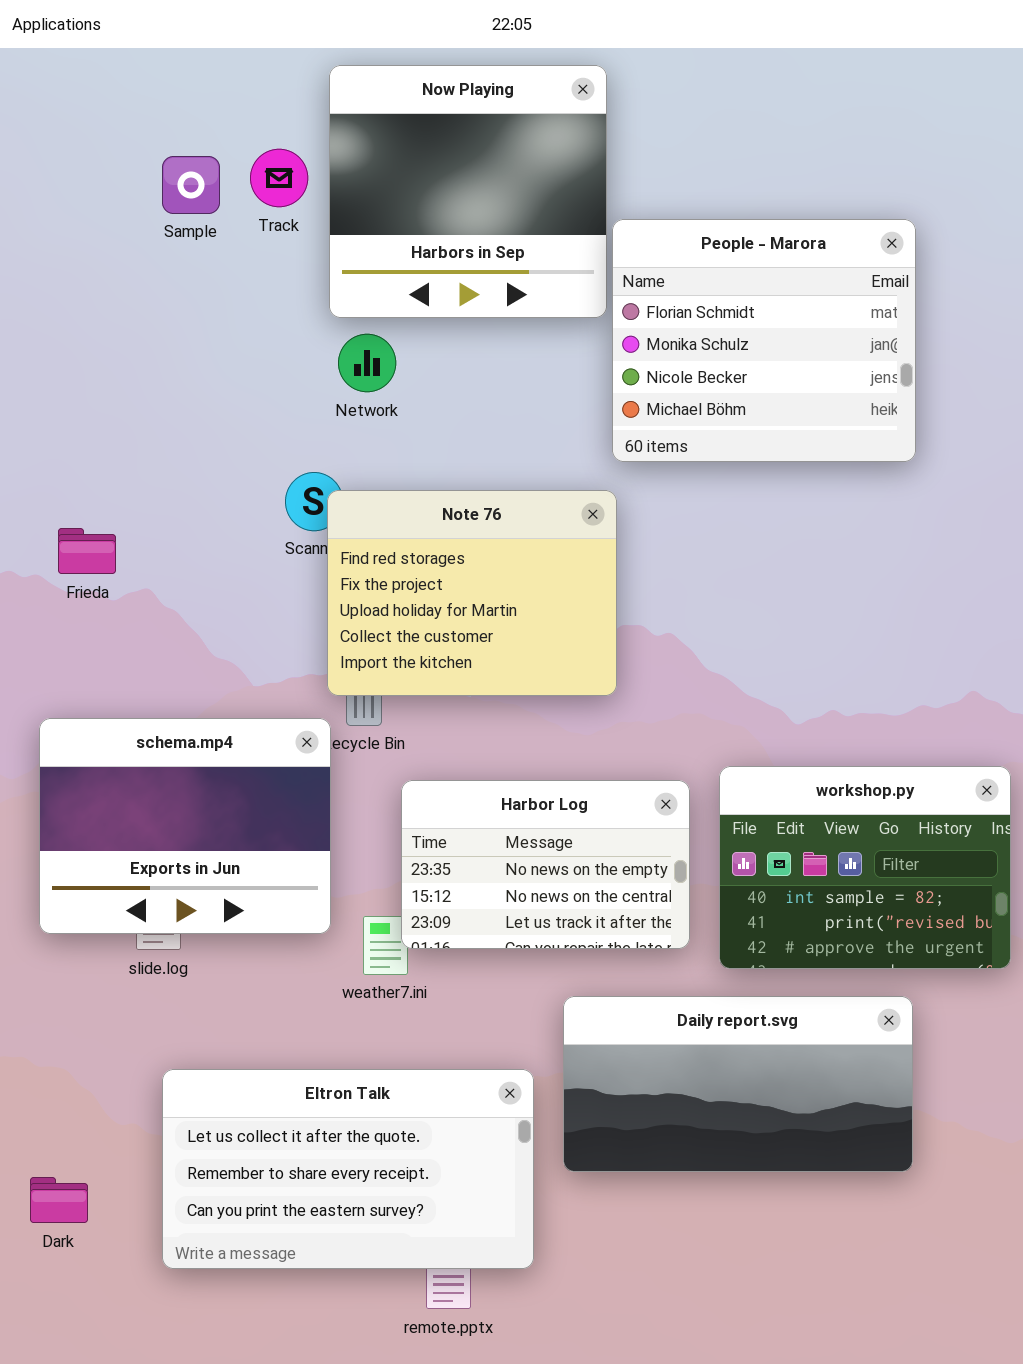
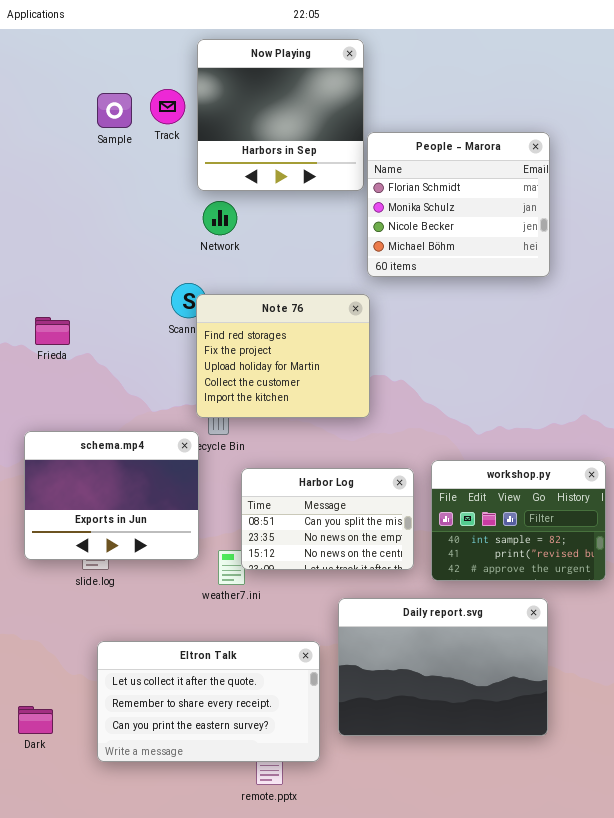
Harbor Log: [401,780,690,949] -> [241,468,414,570], scrolled up 1 row
Daily report.svg: [563,996,913,1172] -> [338,598,548,736], resized

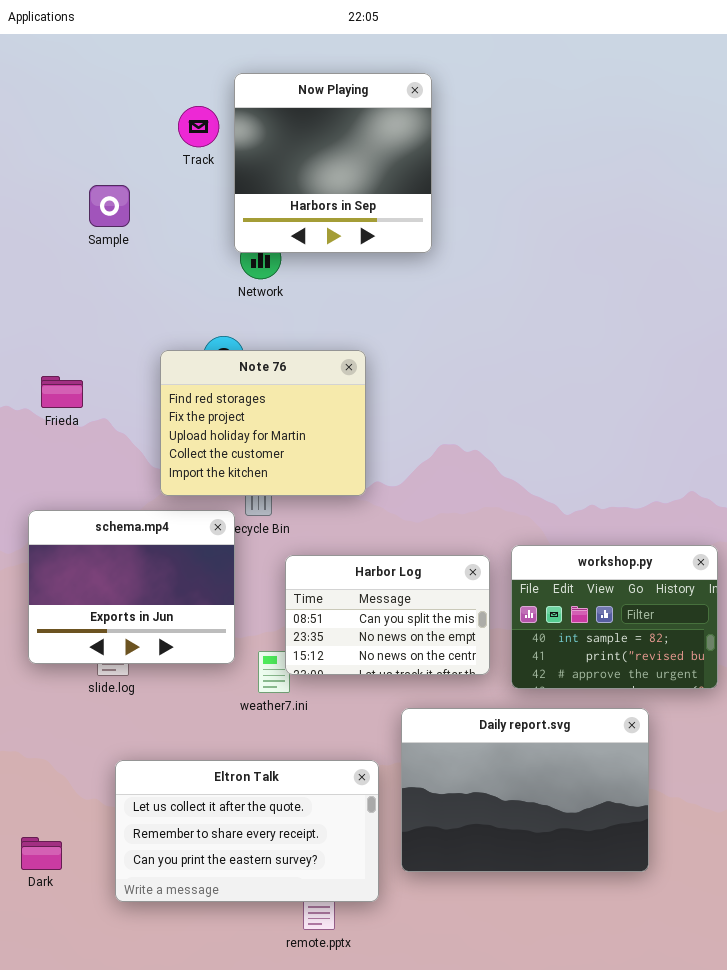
Now Playing: [197,39,364,191] -> [234,73,432,253], moved
Sample: [97,93,132,128] -> [89,185,130,227], moved
People - Marora: [367,132,550,277] -> none, closed
Note 76: [196,294,370,418] -> [160,350,366,496], moved

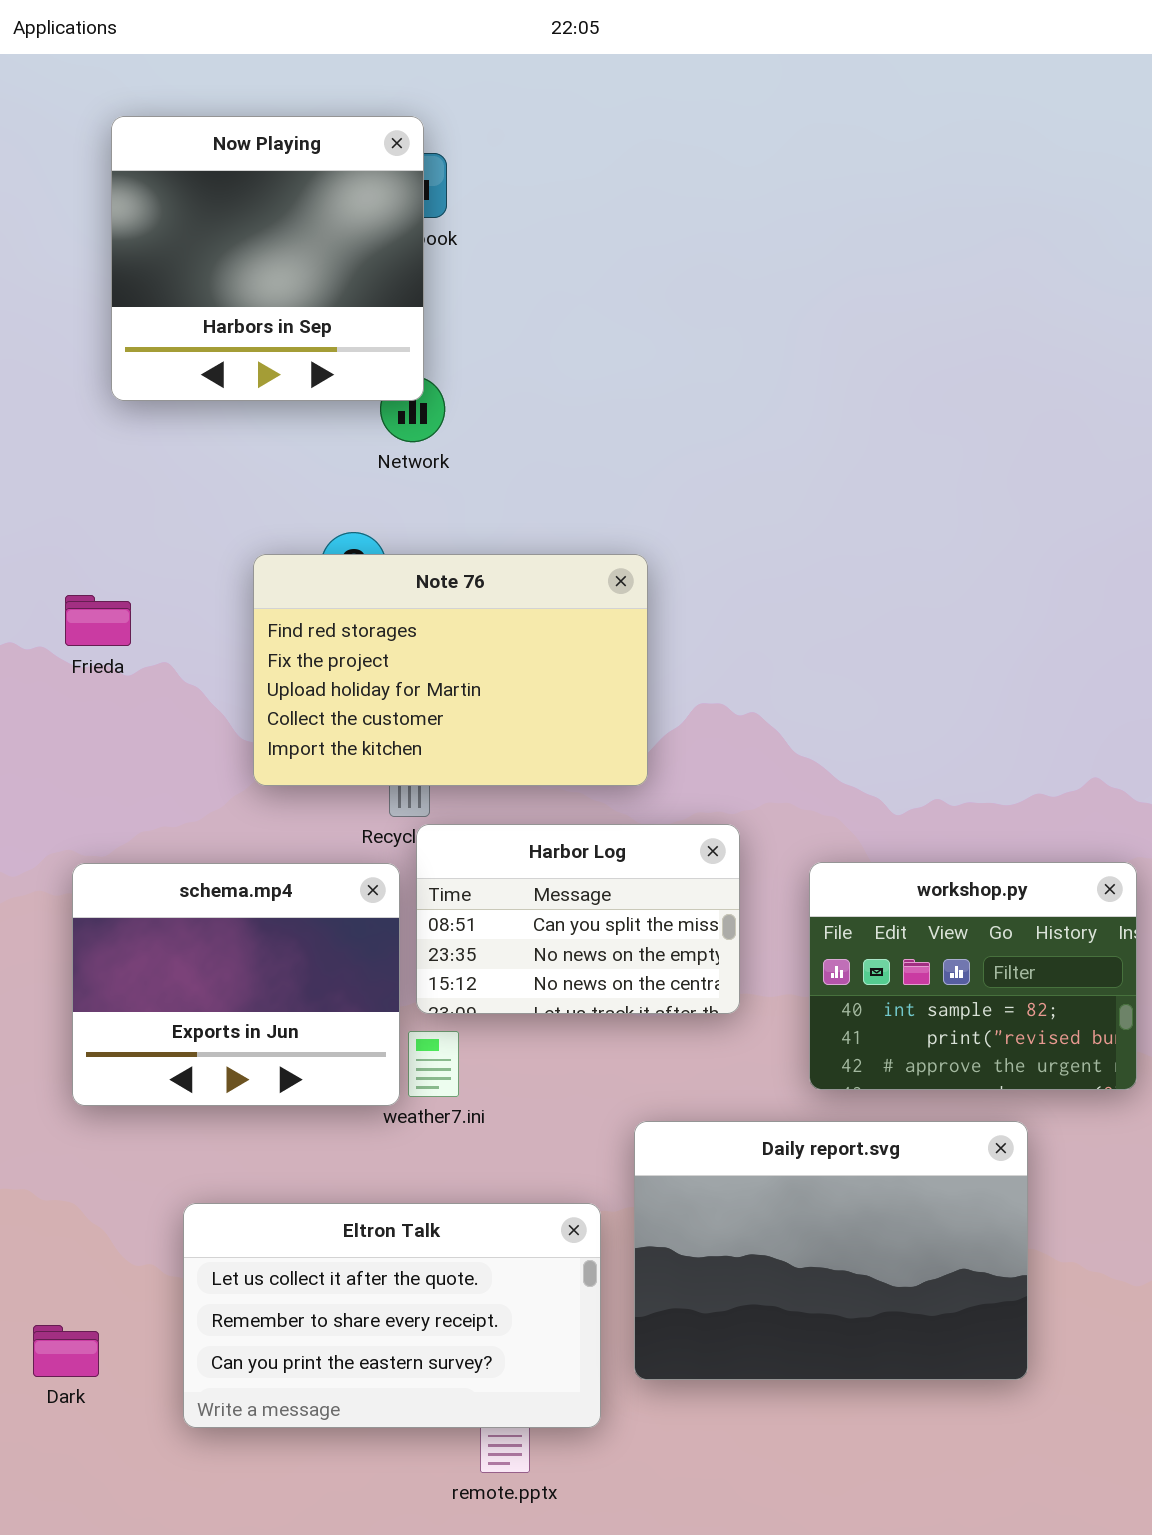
Now Playing: [234,73,432,253] -> [111,116,424,401], moved
Note 76: [160,350,366,496] -> [253,554,648,786], resized
schema.mp4: [28,510,235,664] -> [72,863,400,1106], moved
Harbor Log: [285,555,490,675] -> [416,824,740,1014], moved

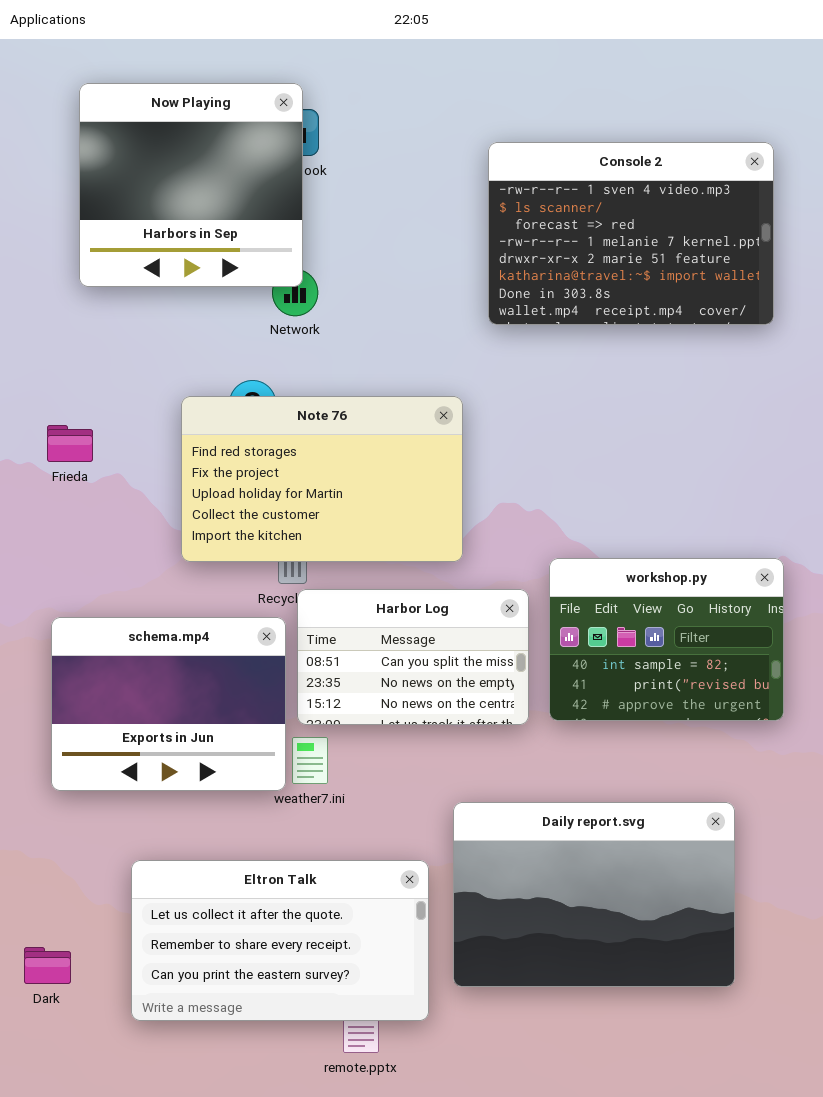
Console 2: none -> [488,142,774,325], opened
workshop.py: [809,862,1137,1090] -> [549,558,784,721], moved

